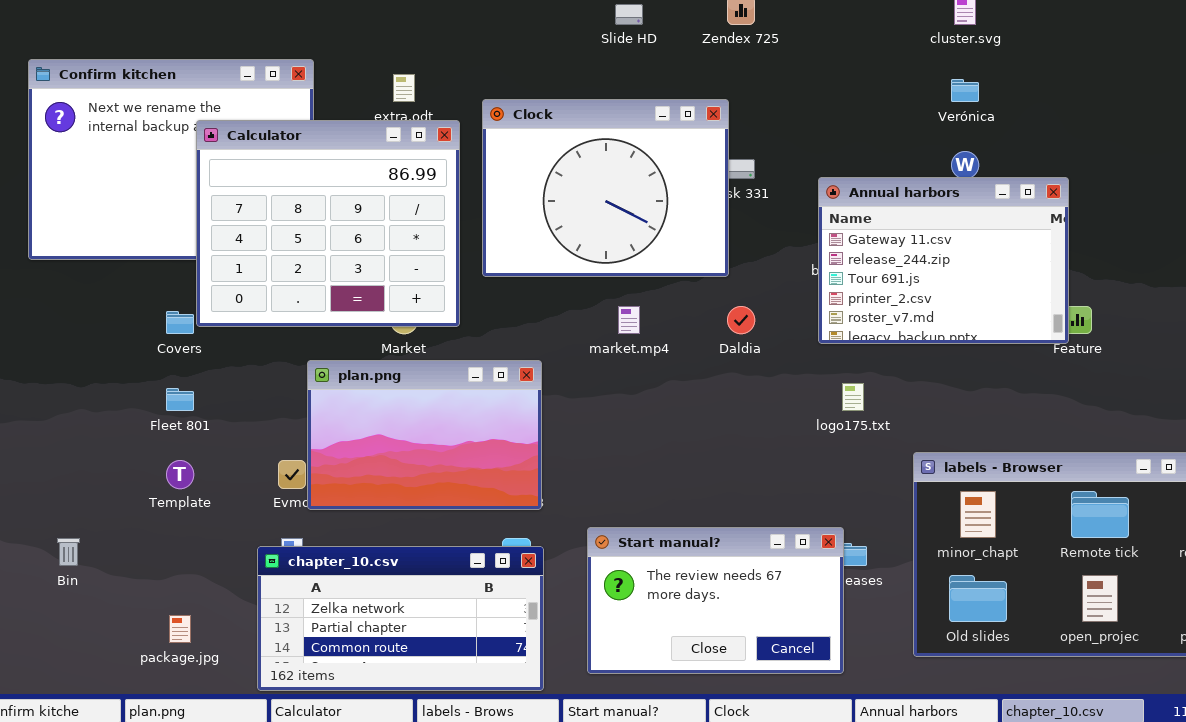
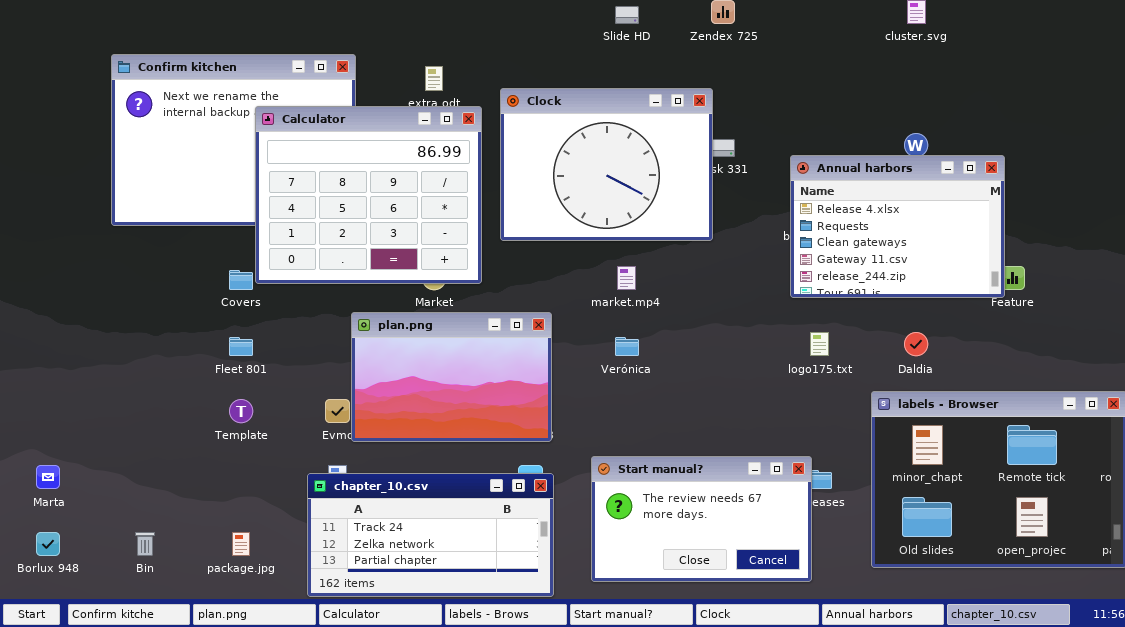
Verónica: [951,79,979,102] -> [615,337,639,356], moved
Annual harbors: [818,177,1069,344] -> [790,155,1005,298], scrolled up 3 rows
Daldia: [727,306,755,334] -> [904,332,928,356], moved
Bin: [57,538,80,566] -> [135,532,155,556], moved
chapter_10.csv: [257,546,544,691] -> [307,473,554,597], scrolled up 1 row

